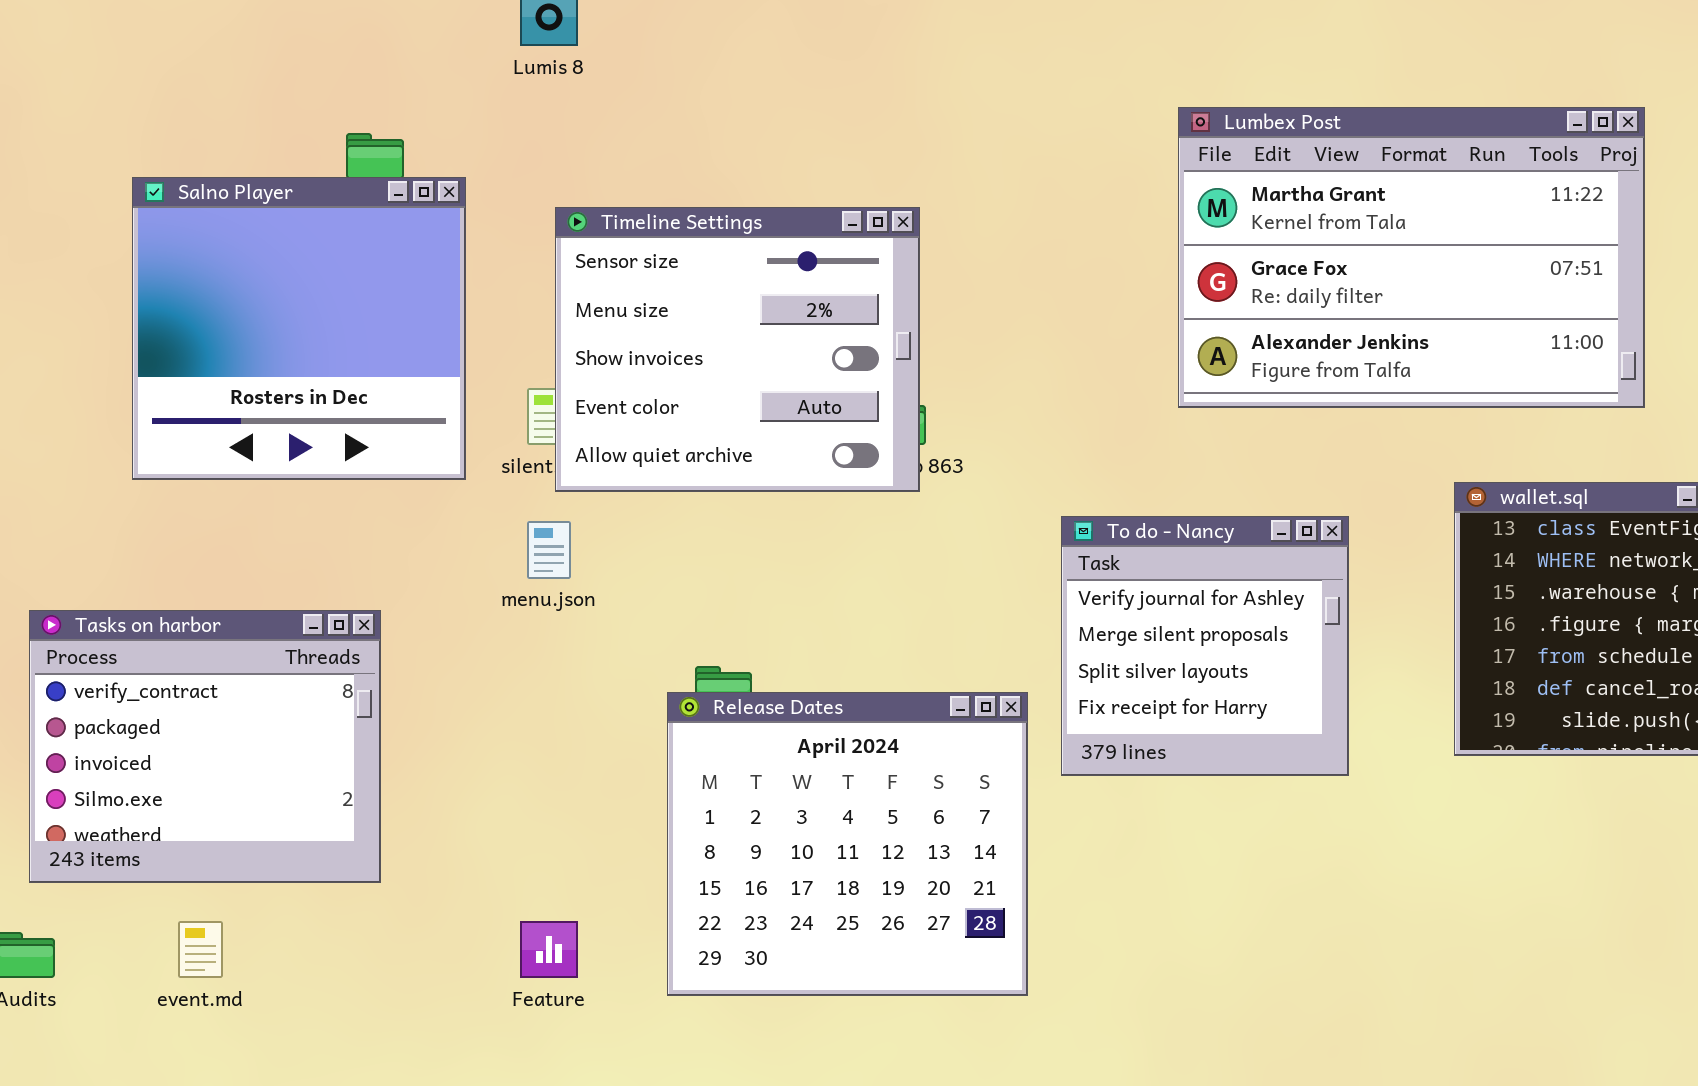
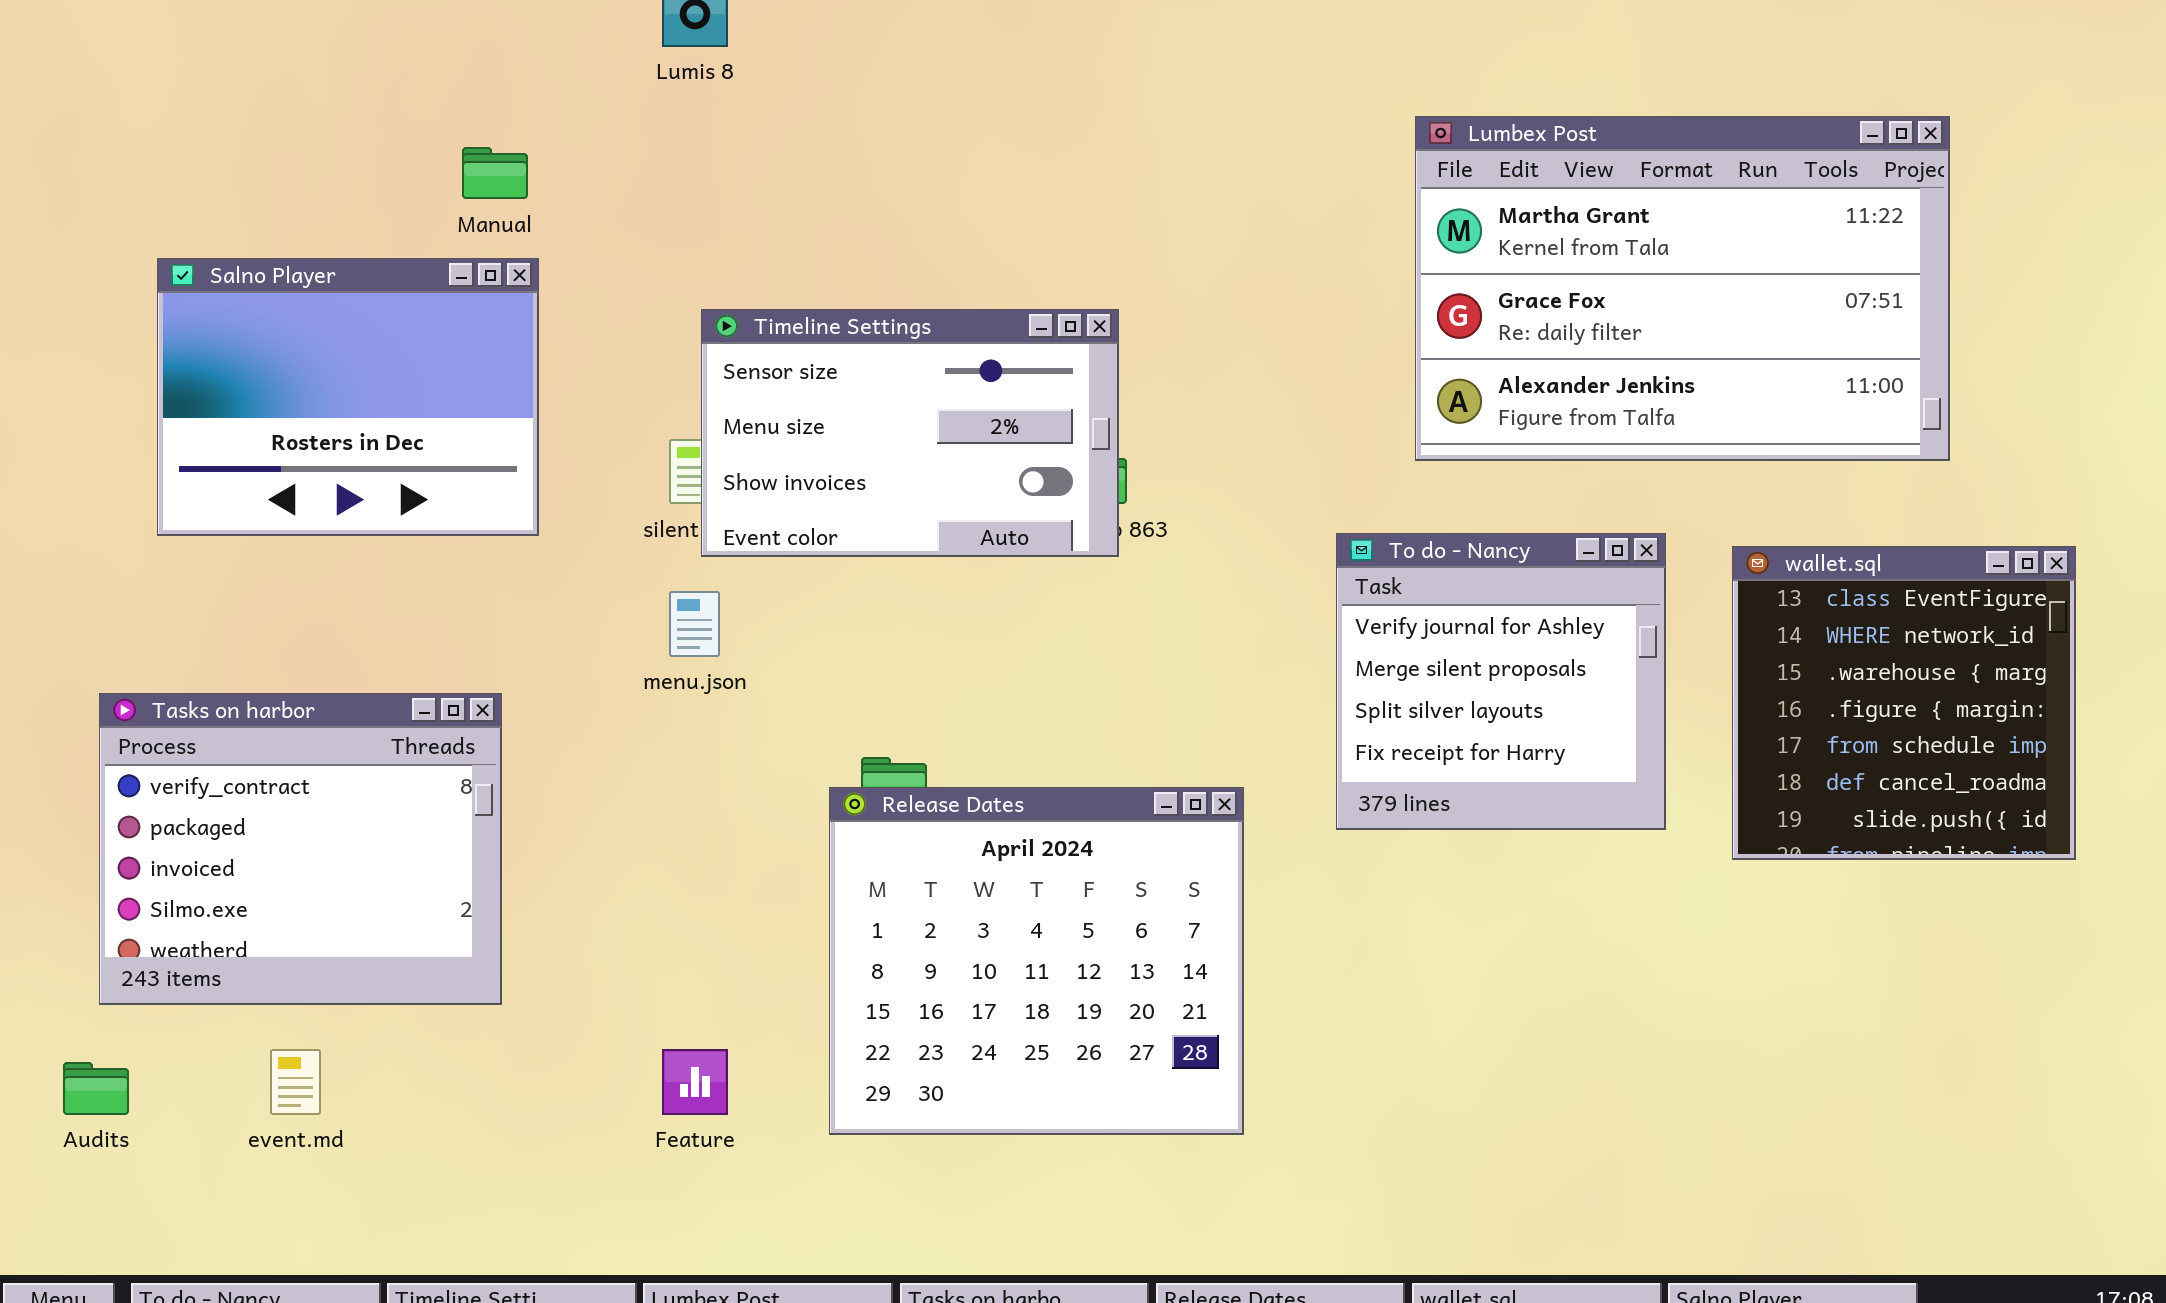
Salno Player: [132,177,466,480] -> [157,258,539,536], moved, resized
Timeline Settings: [555,207,920,492] -> [701,309,1119,557], resized
To do - Nancy: [1061,516,1349,776] -> [1336,533,1666,830], moved

